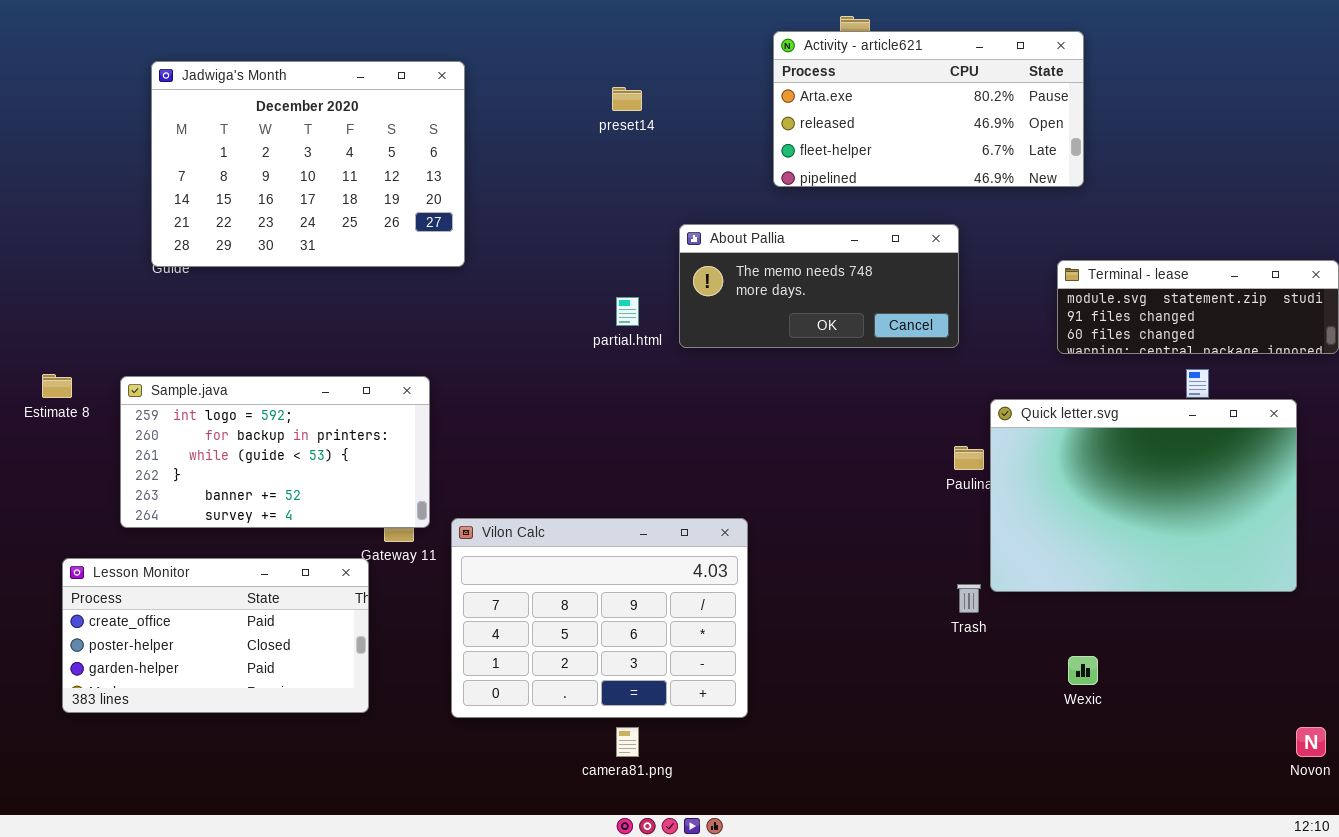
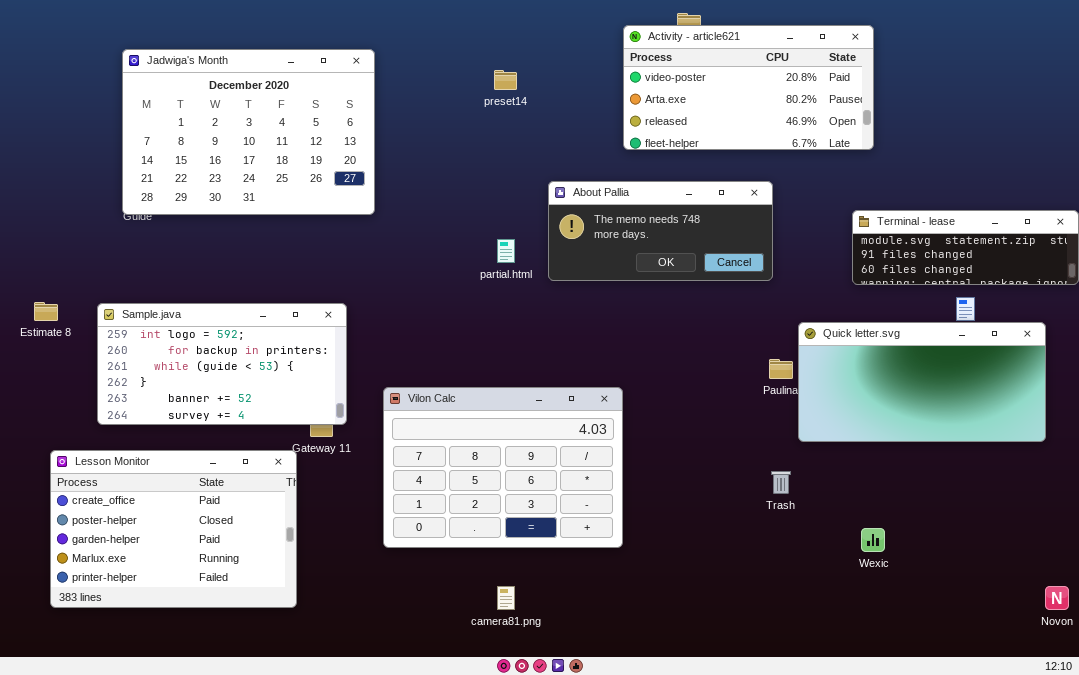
Activity - article621: [773,31,1084,187] -> [623,25,874,150], scrolled up 1 row
Quick letter.svg: [990,399,1297,592] -> [798,322,1046,442], resized
Vilon Calc: [451,518,748,718] -> [383,387,623,548], moved
Lesson Monitor: [62,558,369,713] -> [50,450,297,608], resized

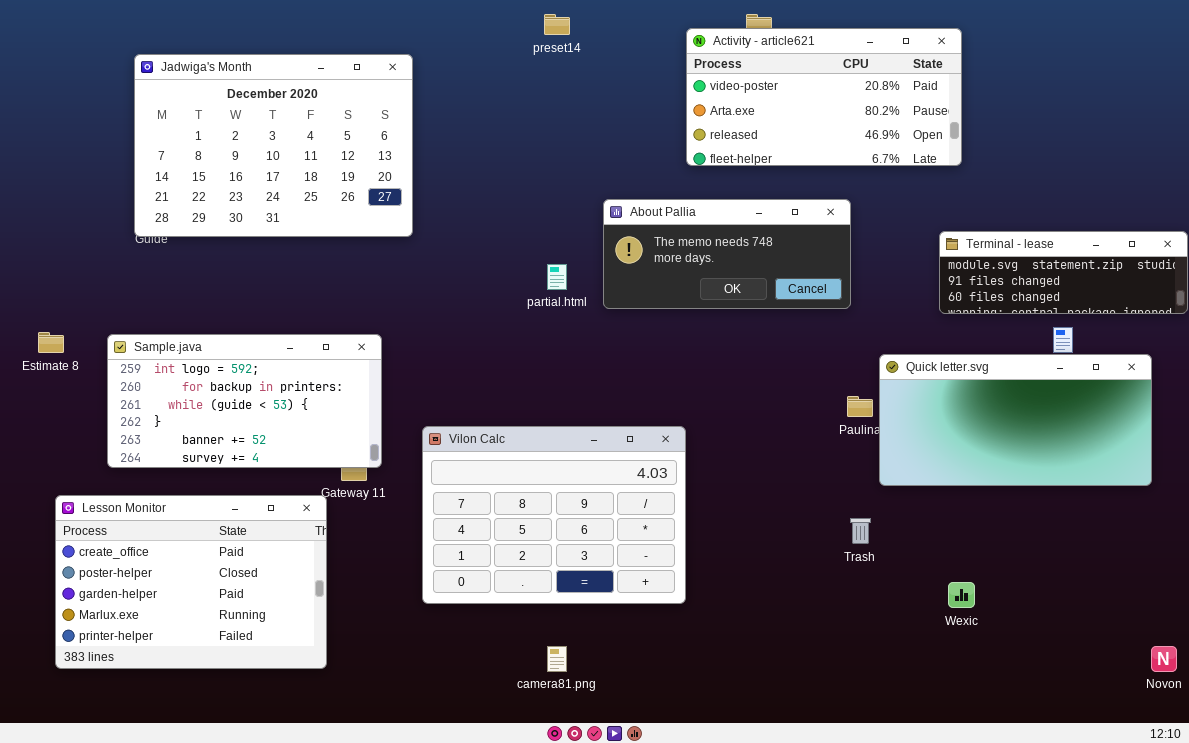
preset14: [494,70,517,90] -> [544,14,570,35], moved

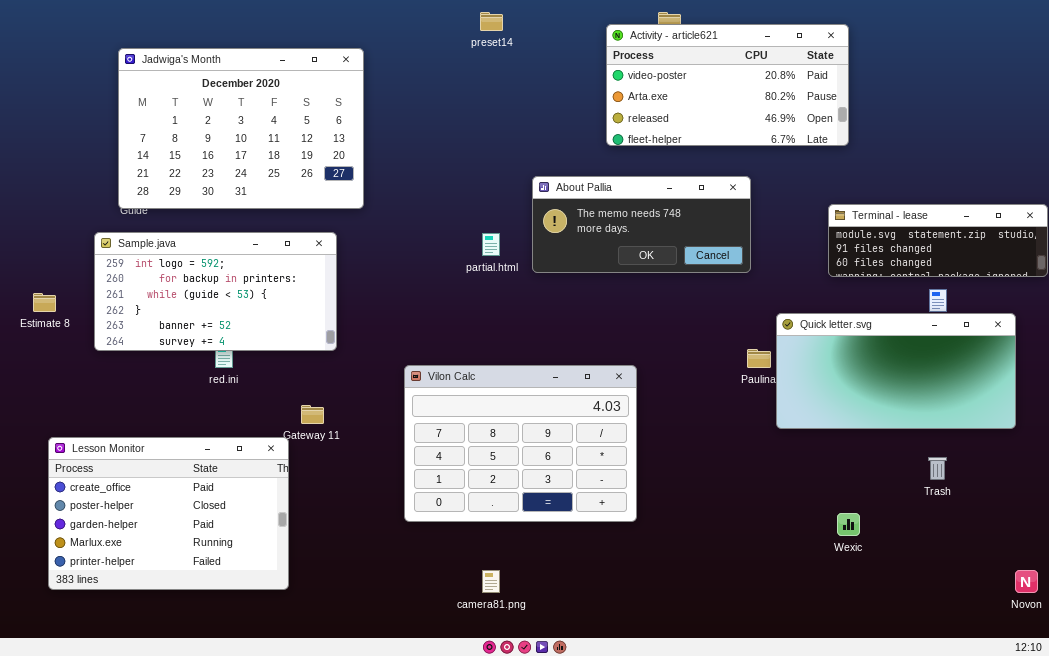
Sample.java: [107,334,382,468] -> [94,232,337,351], moved
Vilon Calc: [422,426,686,604] -> [404,365,637,522], moved
Trash: [850,518,871,544] -> [928,457,947,480], moved

